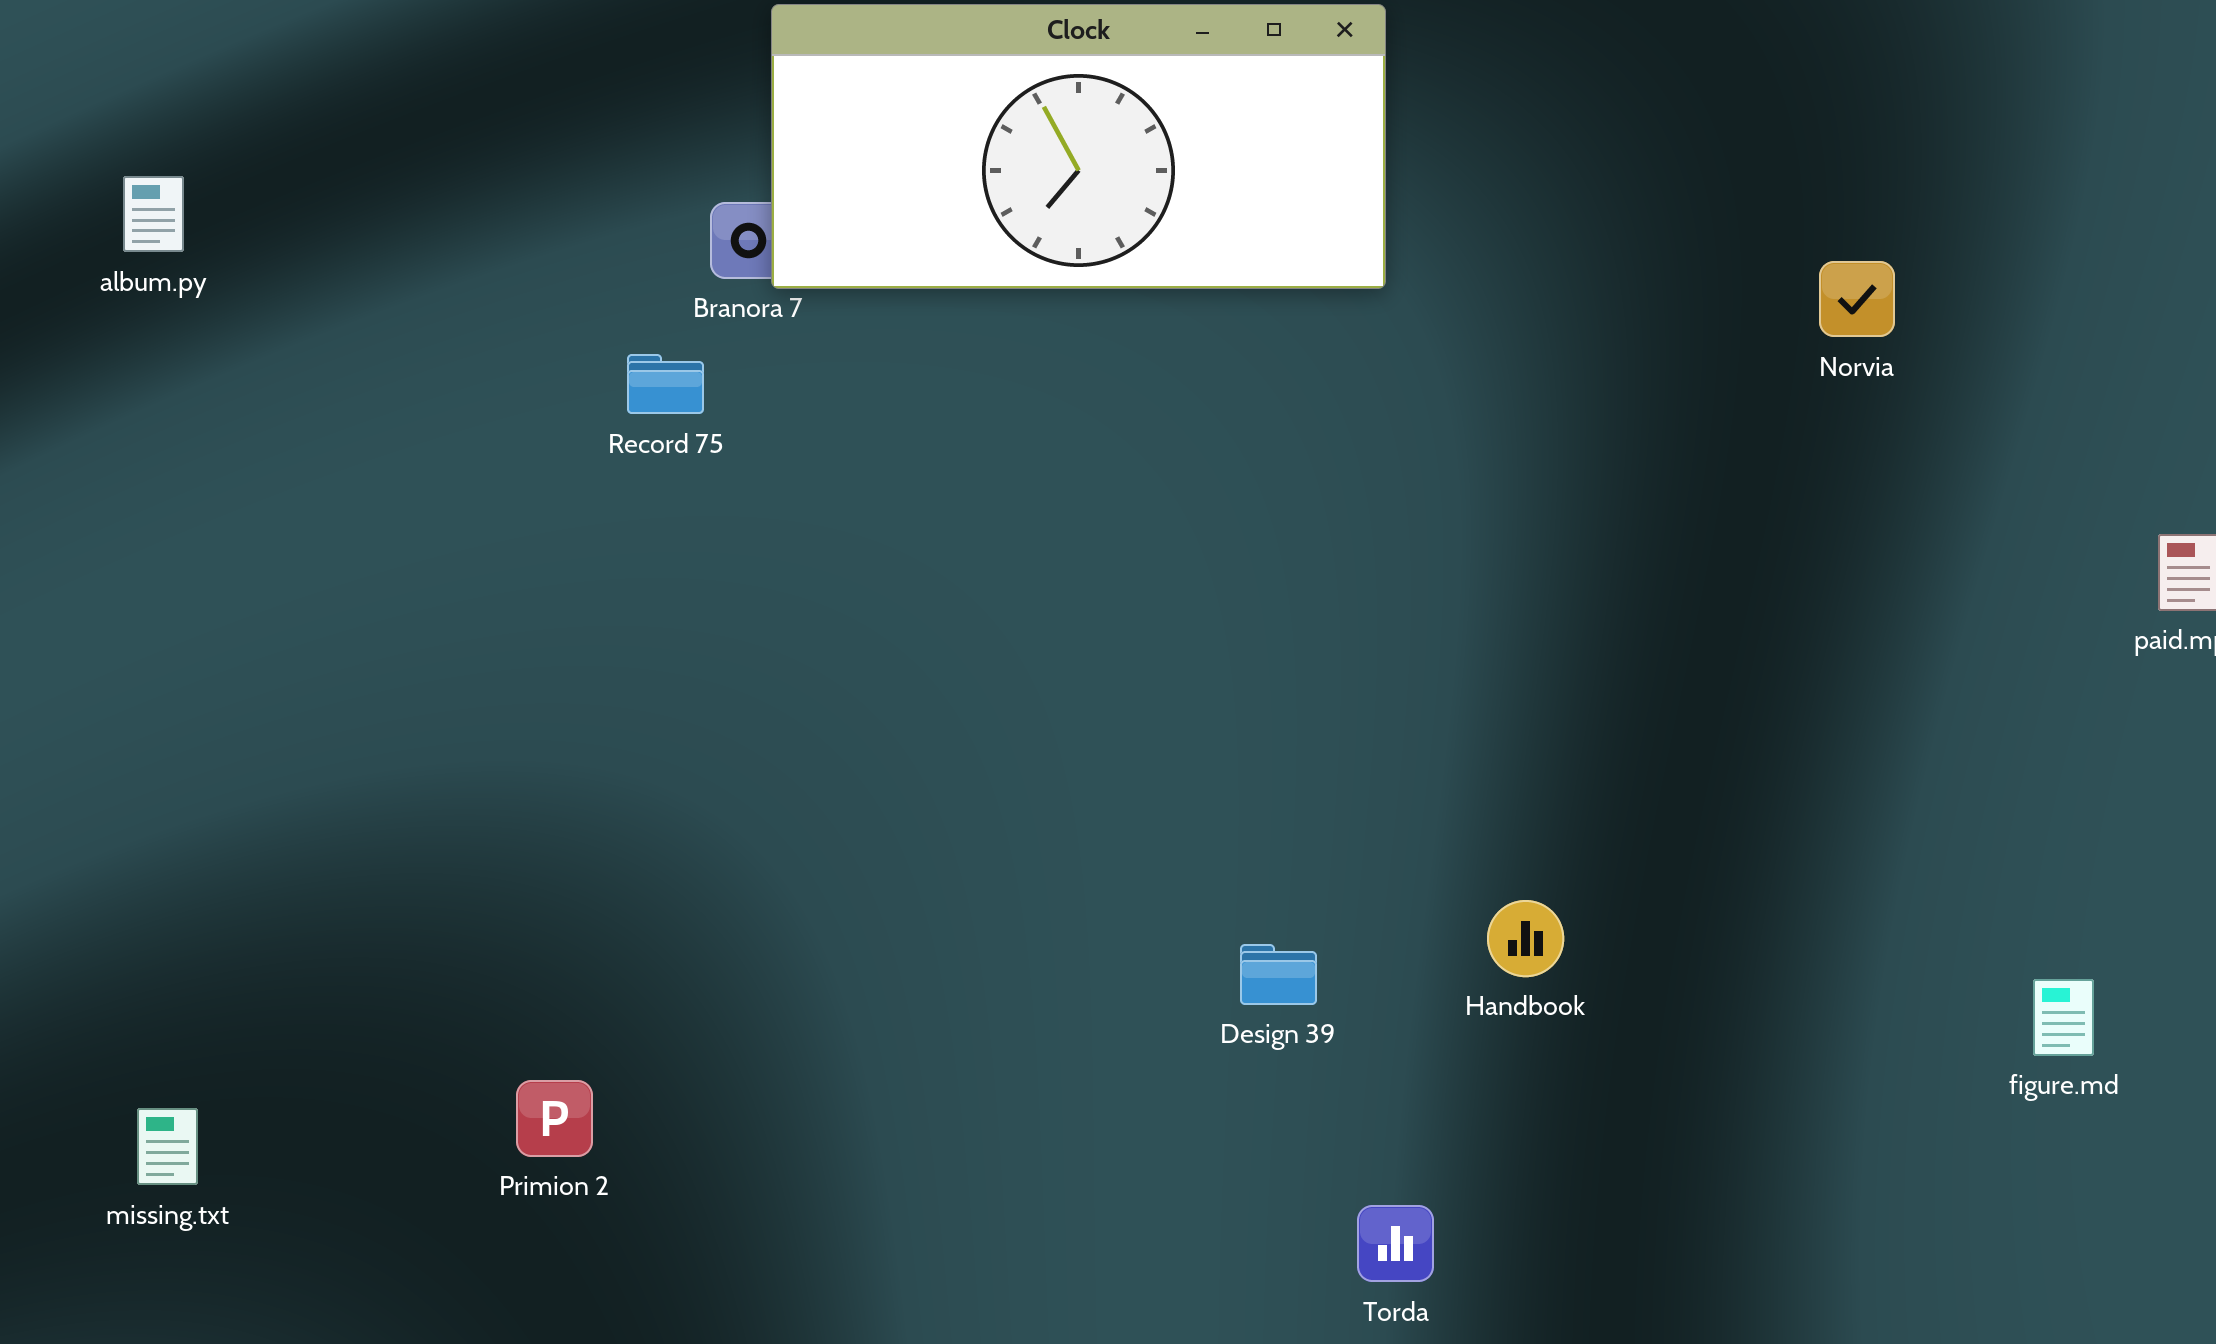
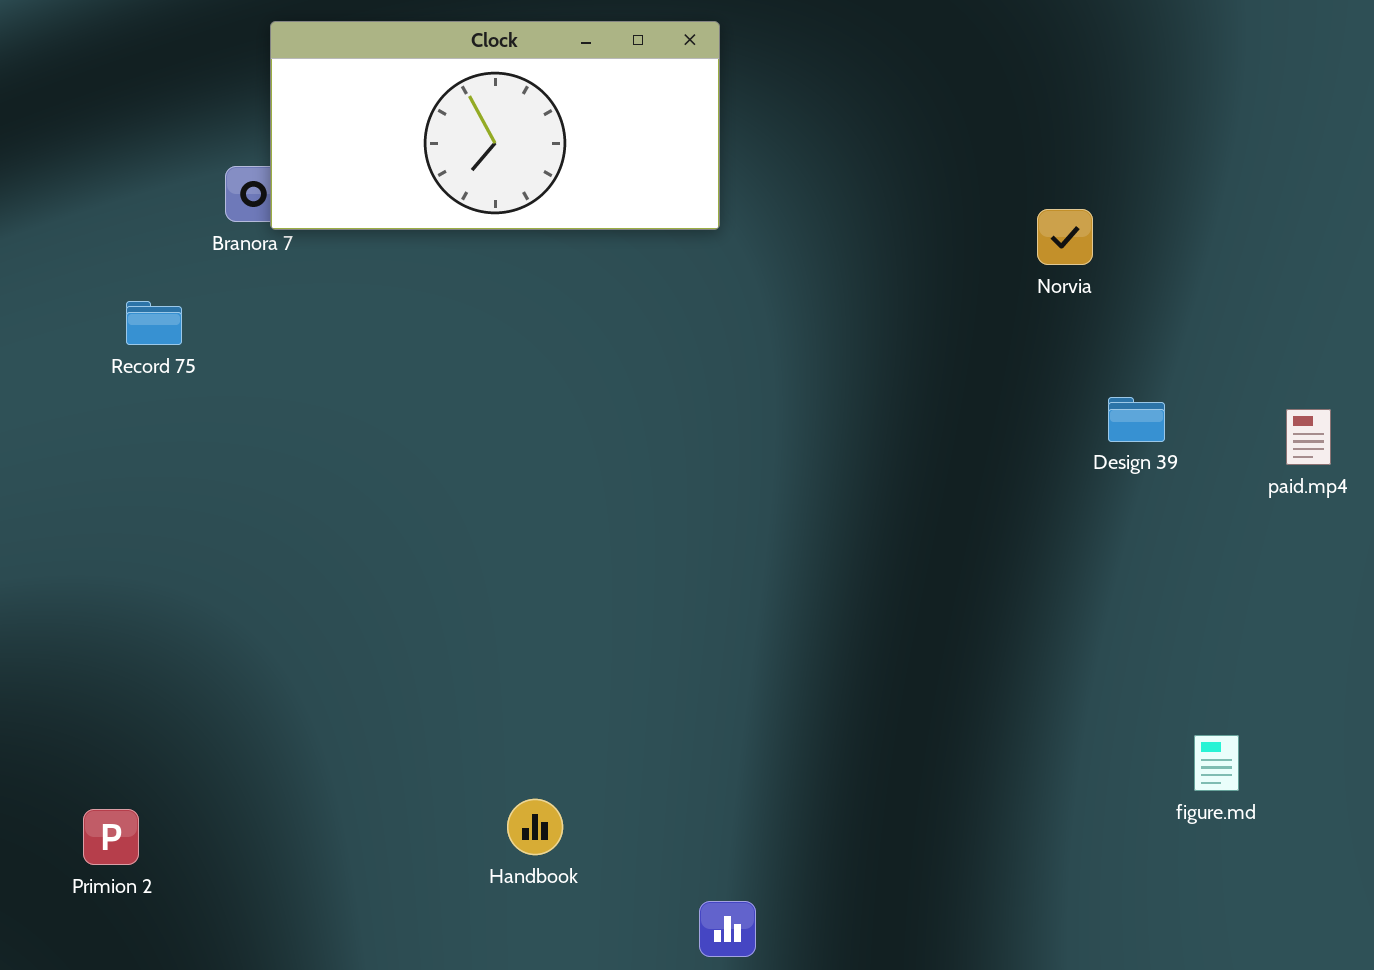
Record 75: [627,354,704,414] -> [126,301,182,345], moved
Handbook: [1487,900,1564,977] -> [507,799,563,855], moved
Design 39: [1240,944,1317,1005] -> [1108,397,1165,442], moved

